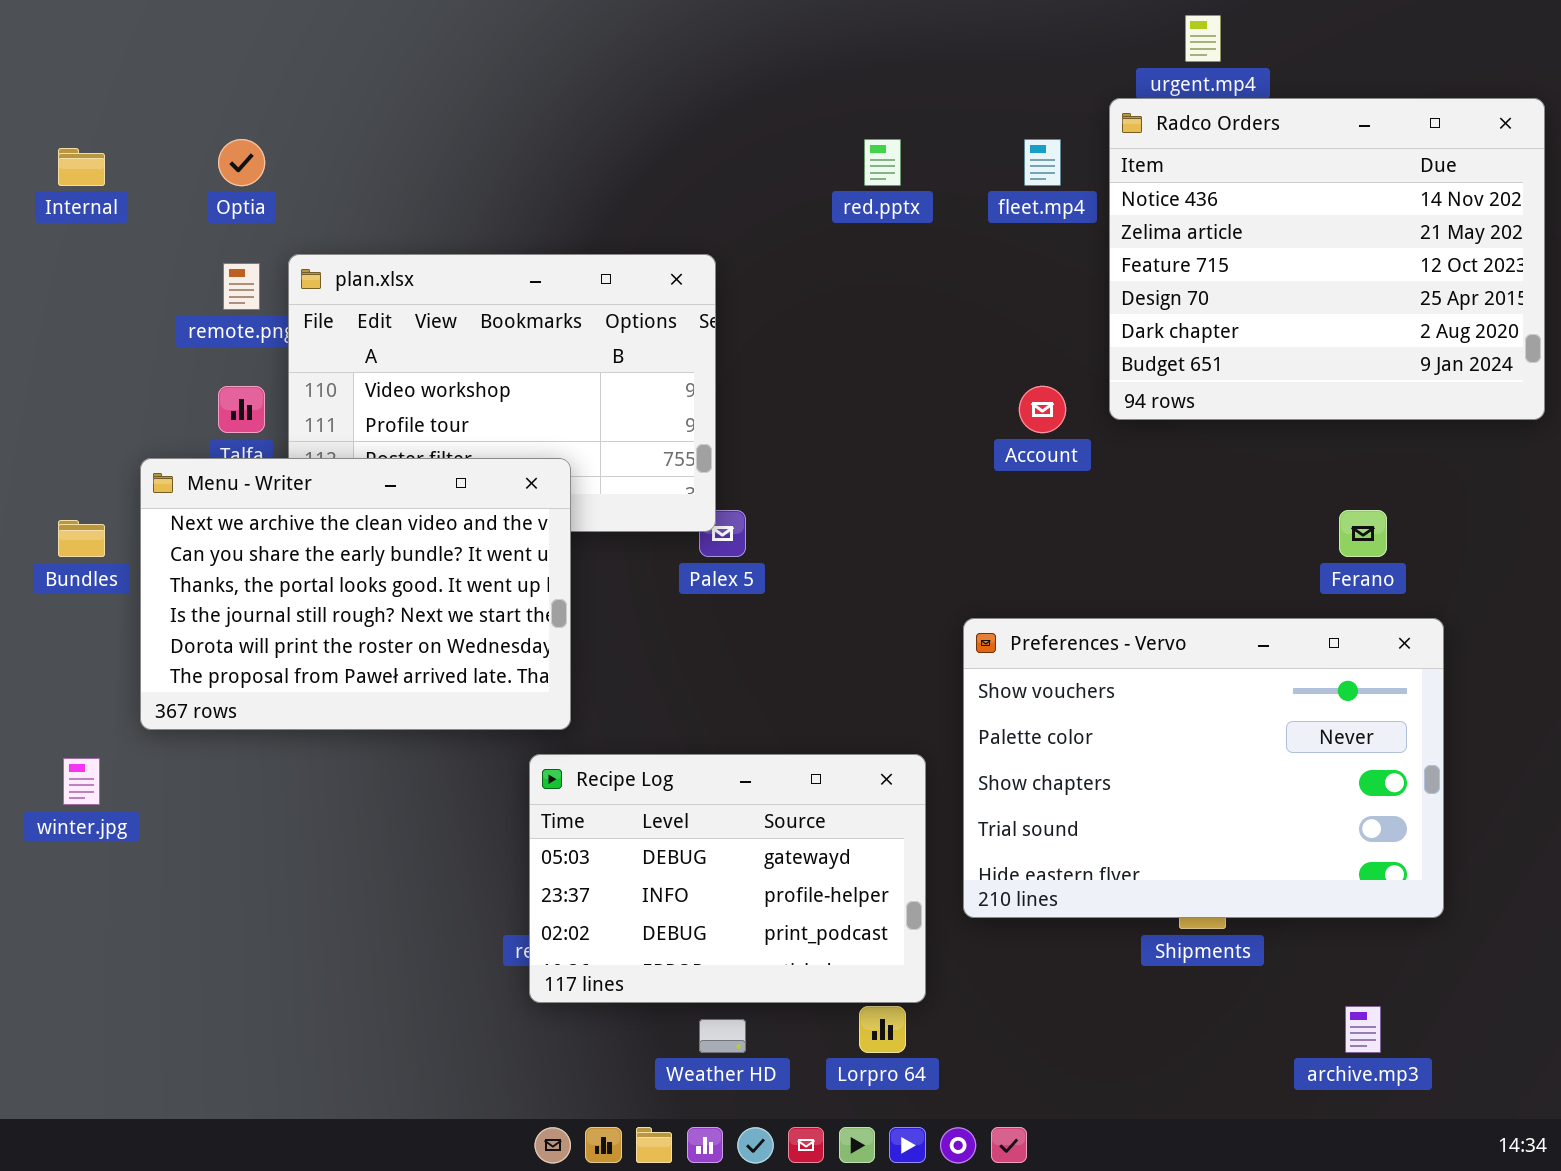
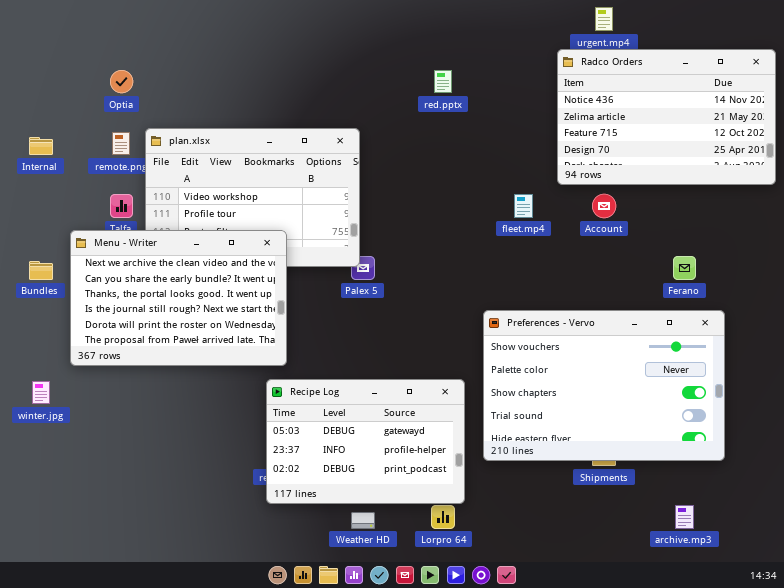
Radco Orders: [1109,98,1545,420] -> [557,49,776,185], resized
fleet.mp4: [1024,139,1061,186] -> [514,194,533,218], moved
Internal: [58,148,105,186] -> [29,137,53,155], moved
Account: [1019,386,1066,433] -> [592,194,616,218], moved

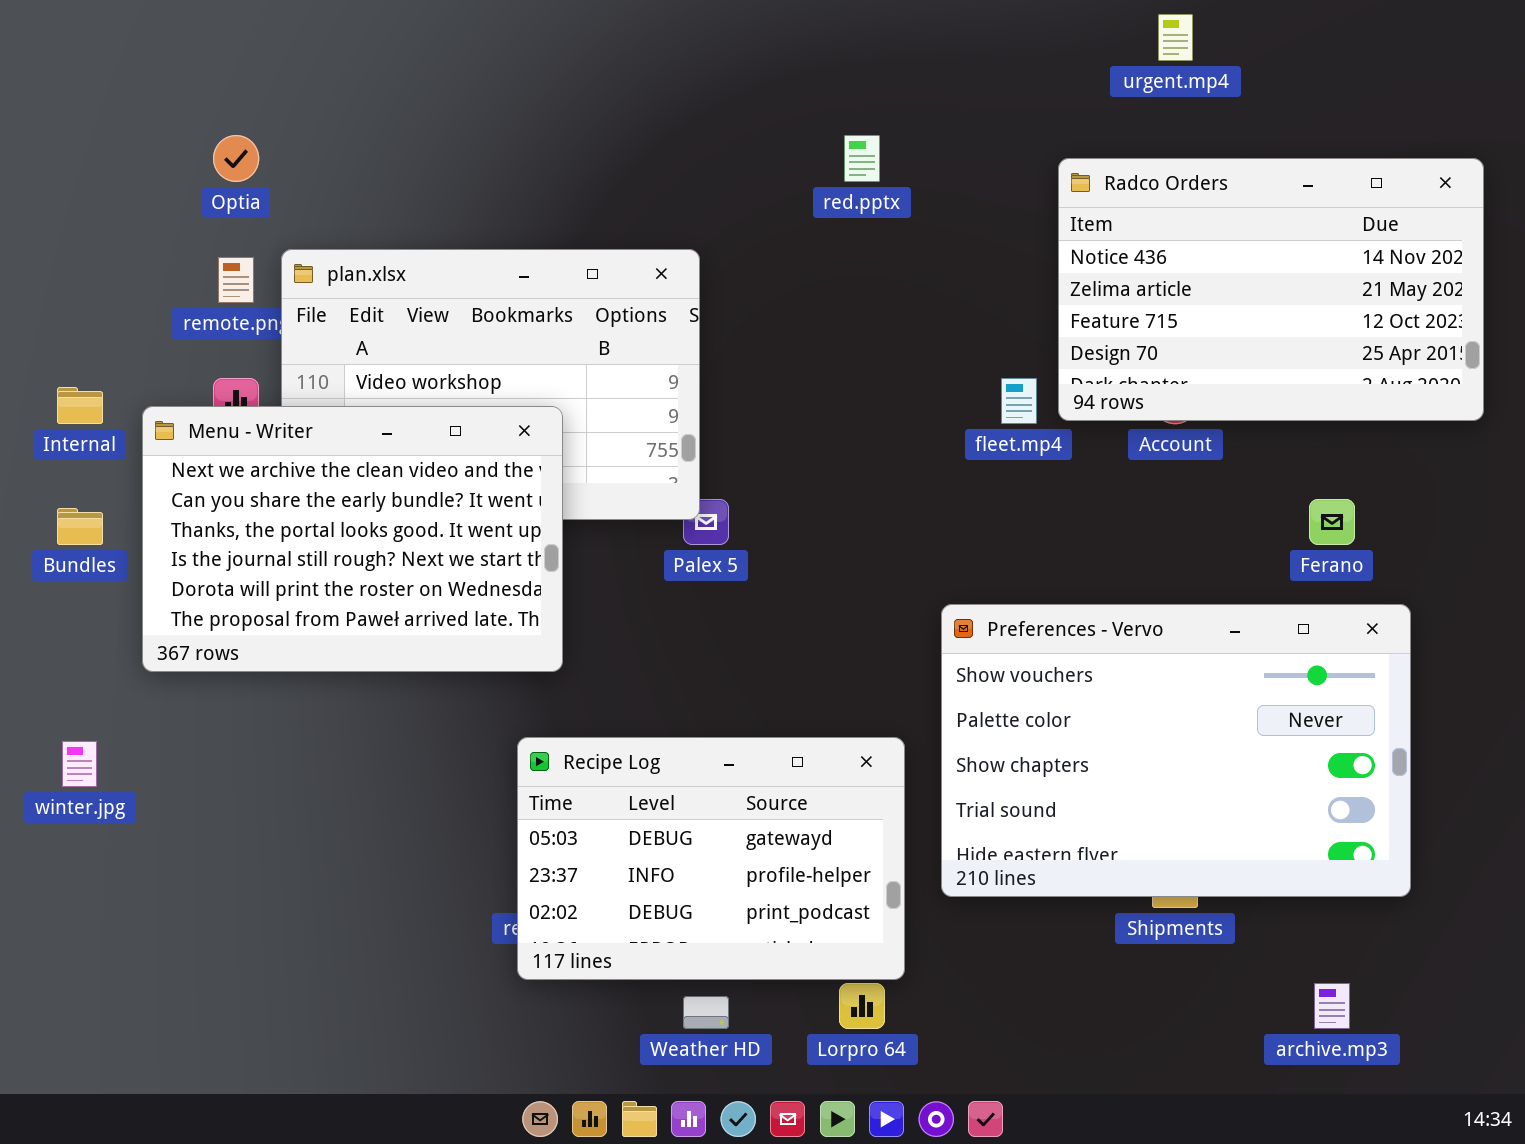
Radco Orders: [557,49,776,185] -> [1058,158,1484,421], moved
Internal: [29,137,53,155] -> [57,387,103,424], moved
Menu - Writer: [70,230,287,366] -> [142,406,563,672], moved

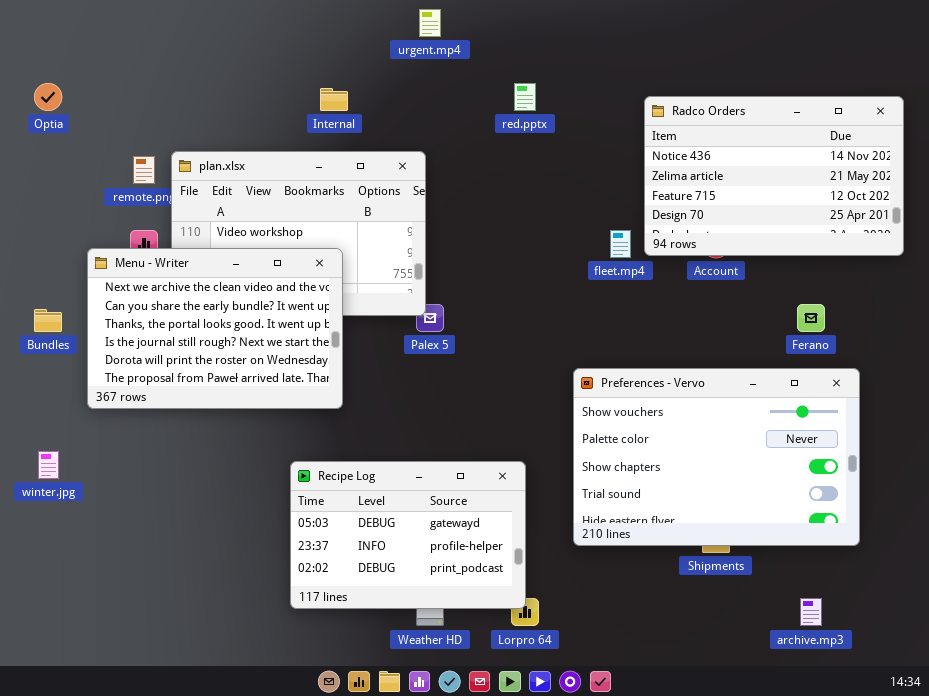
urgent.mp4: [1158,14,1193,61] -> [419,9,441,37], moved
Optia: [213,135,259,182] -> [34,83,62,111], moved
Internal: [57,387,103,424] -> [320,88,348,111], moved
Recipe Log: [517,737,905,980] -> [290,461,526,609], moved

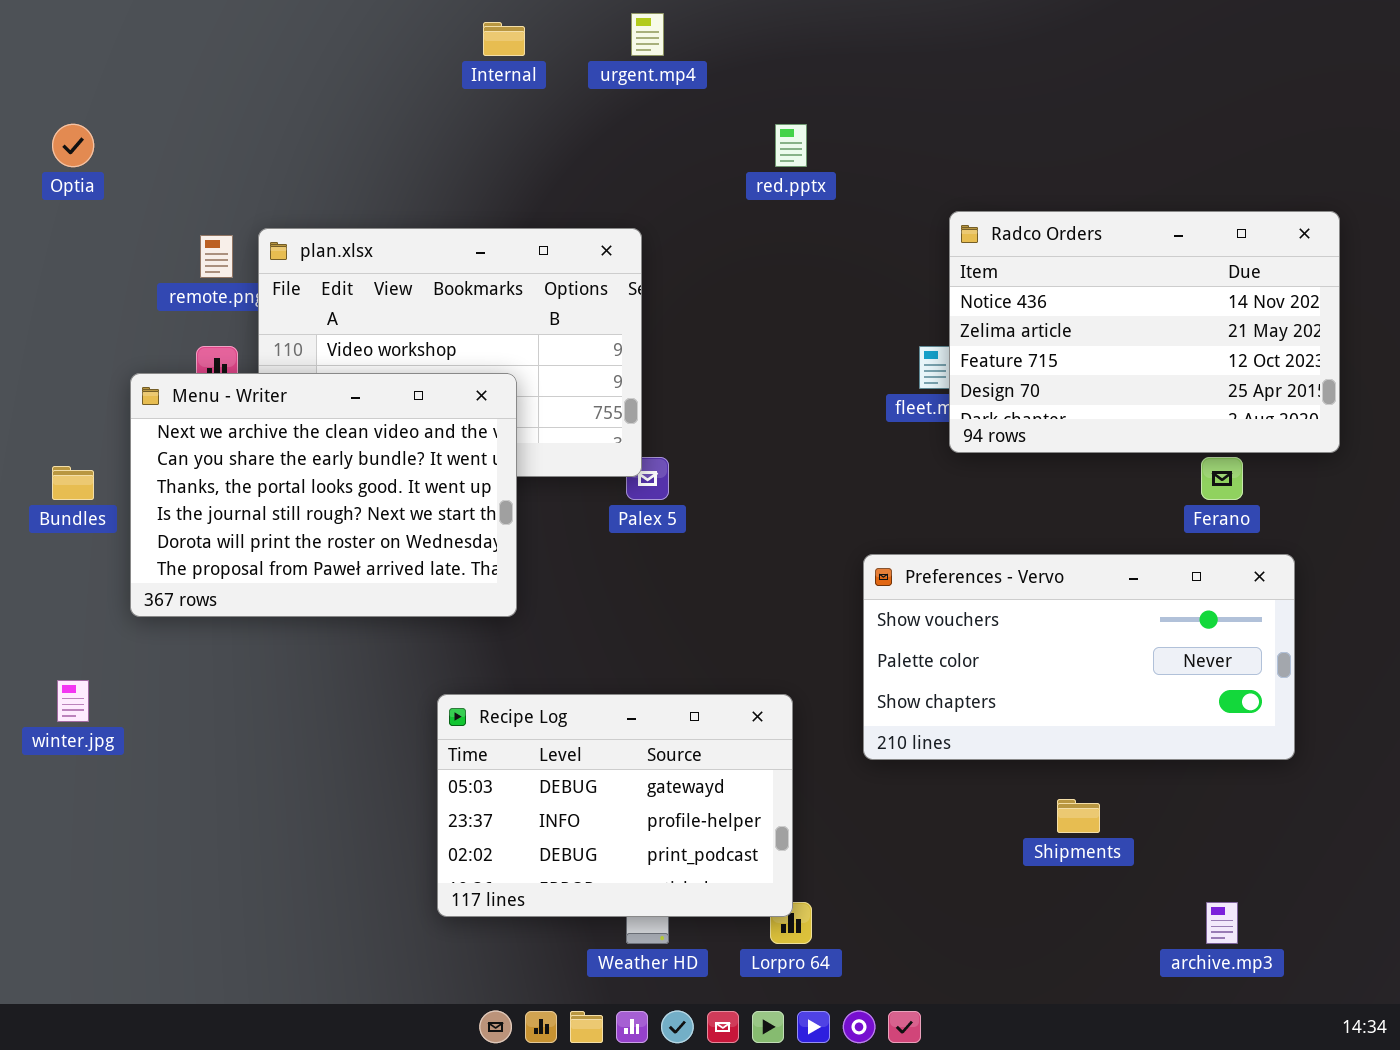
Internal: [320,88,348,111] -> [483,22,525,56], moved
Radco Orders: [644,96,904,256] -> [949,211,1340,453], moved
Preferences - Vervo: [573,368,860,546] -> [863,554,1295,760], resized

